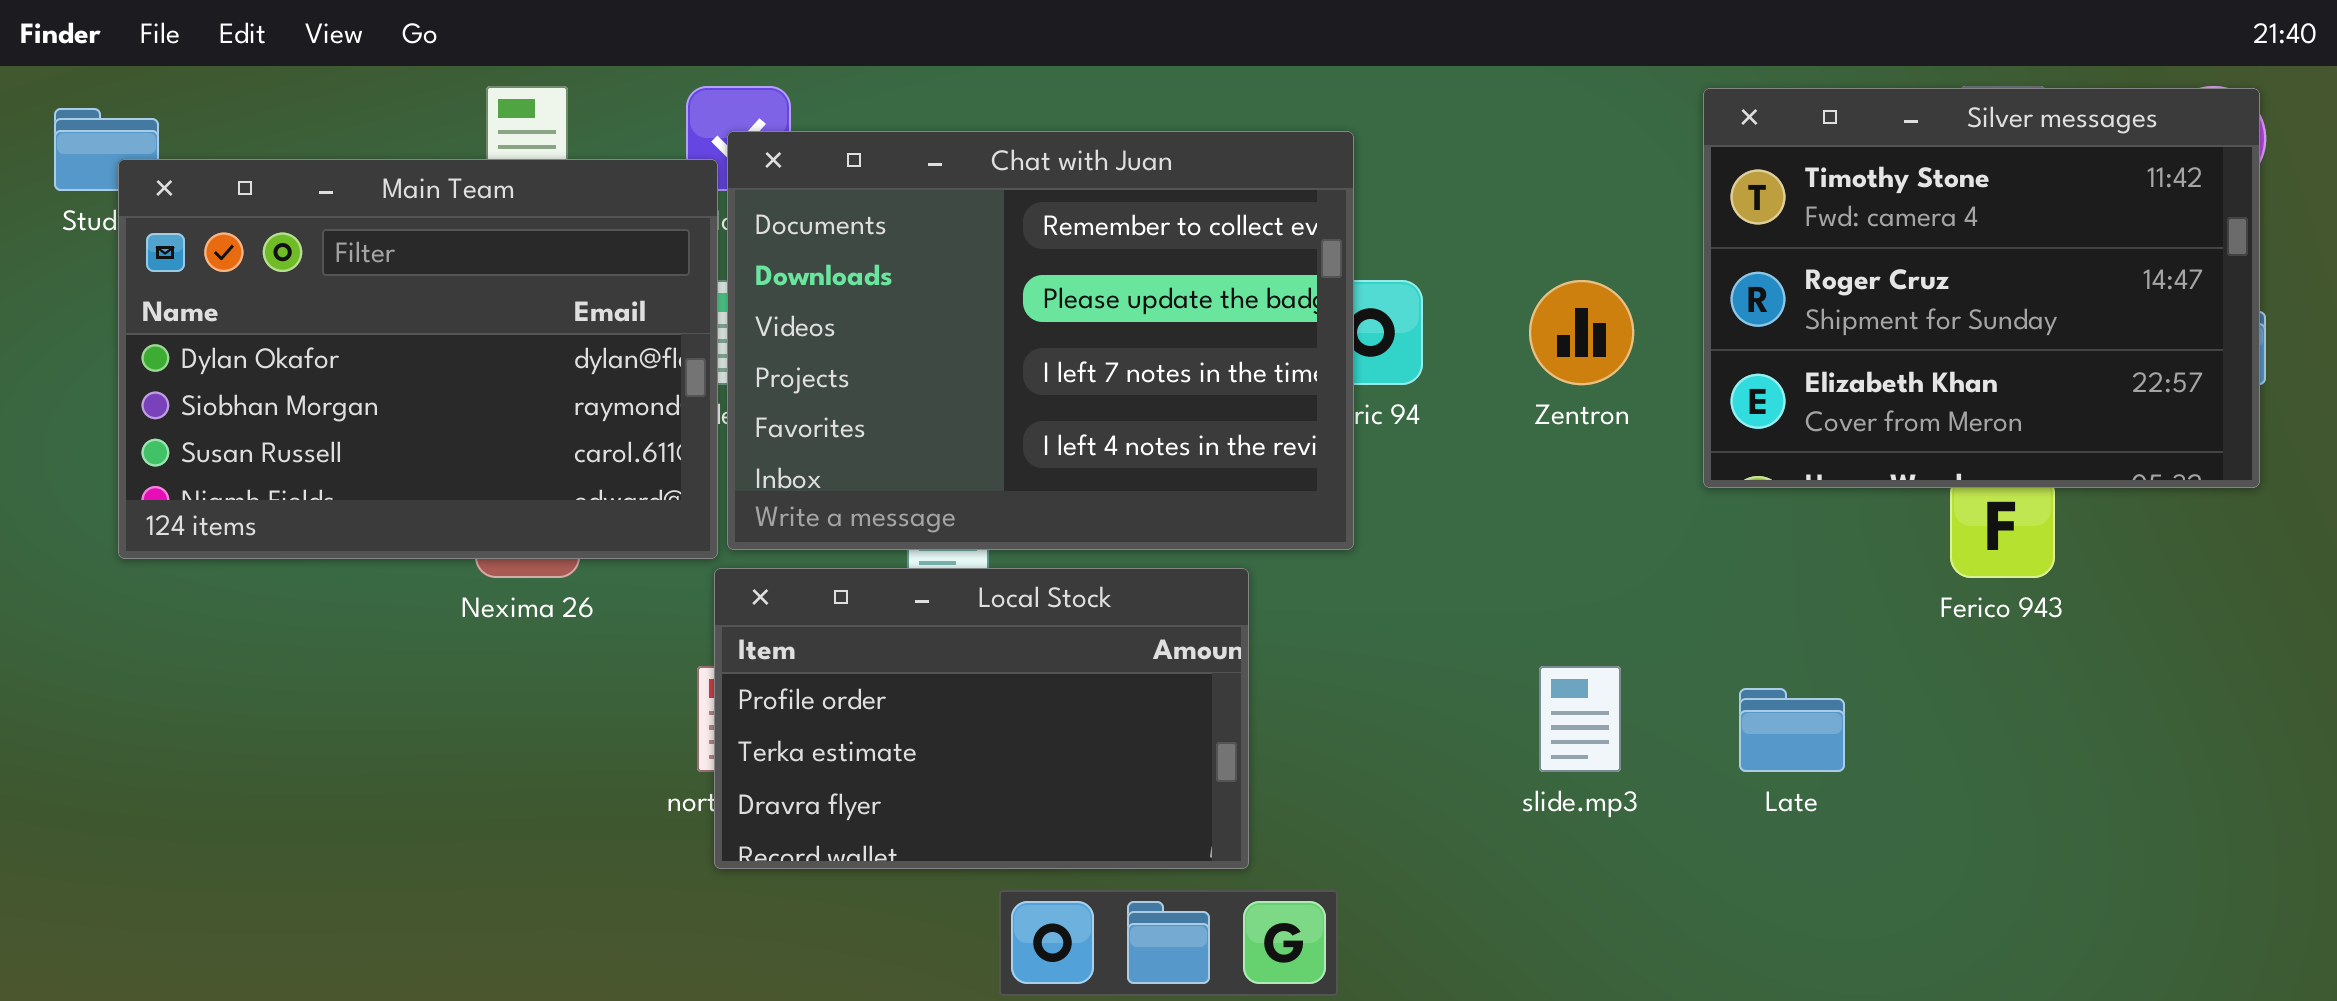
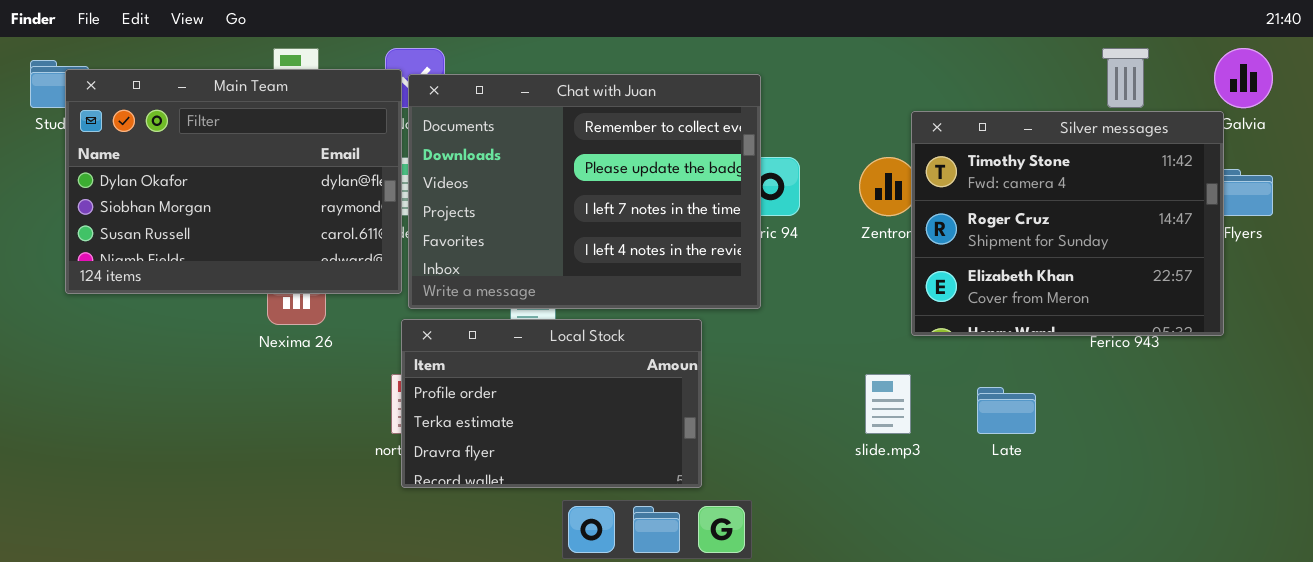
Silver messages: [1703,88,2260,488] -> [911,111,1224,336], moved
Main Team: [118,159,718,559] -> [65,69,402,294], moved

